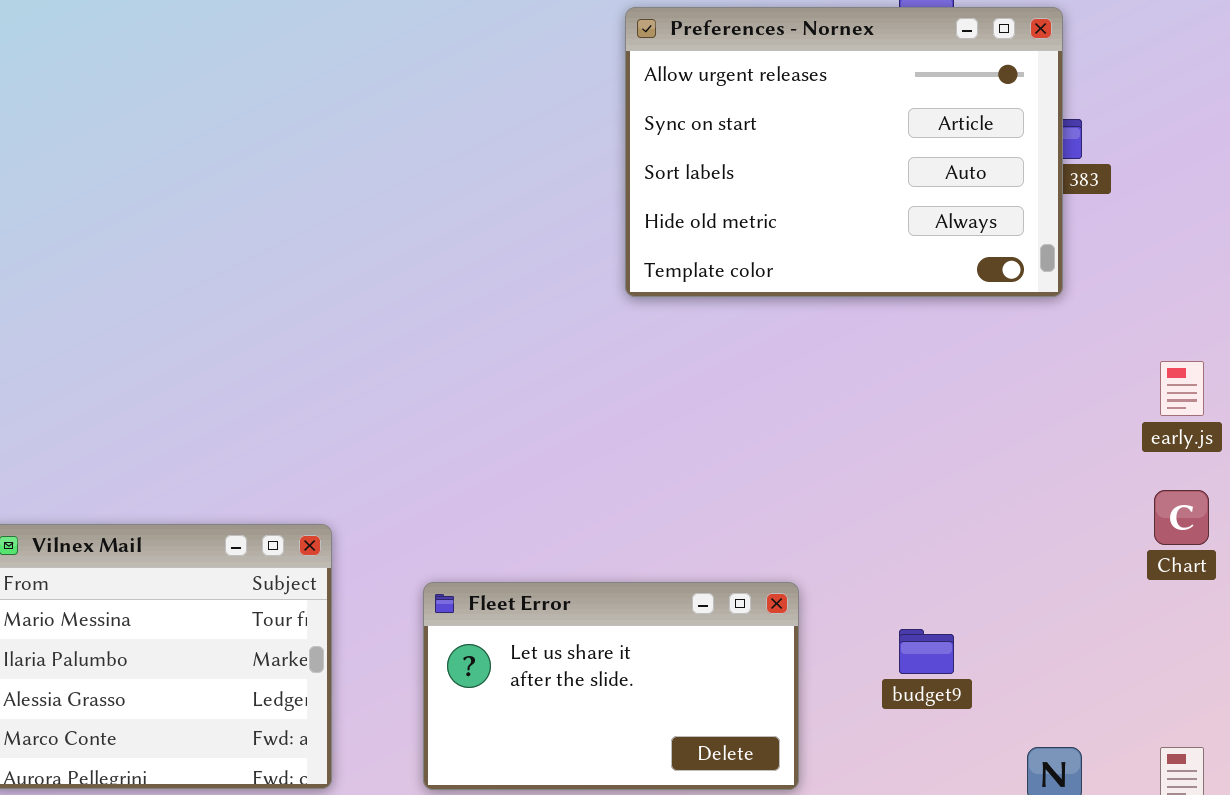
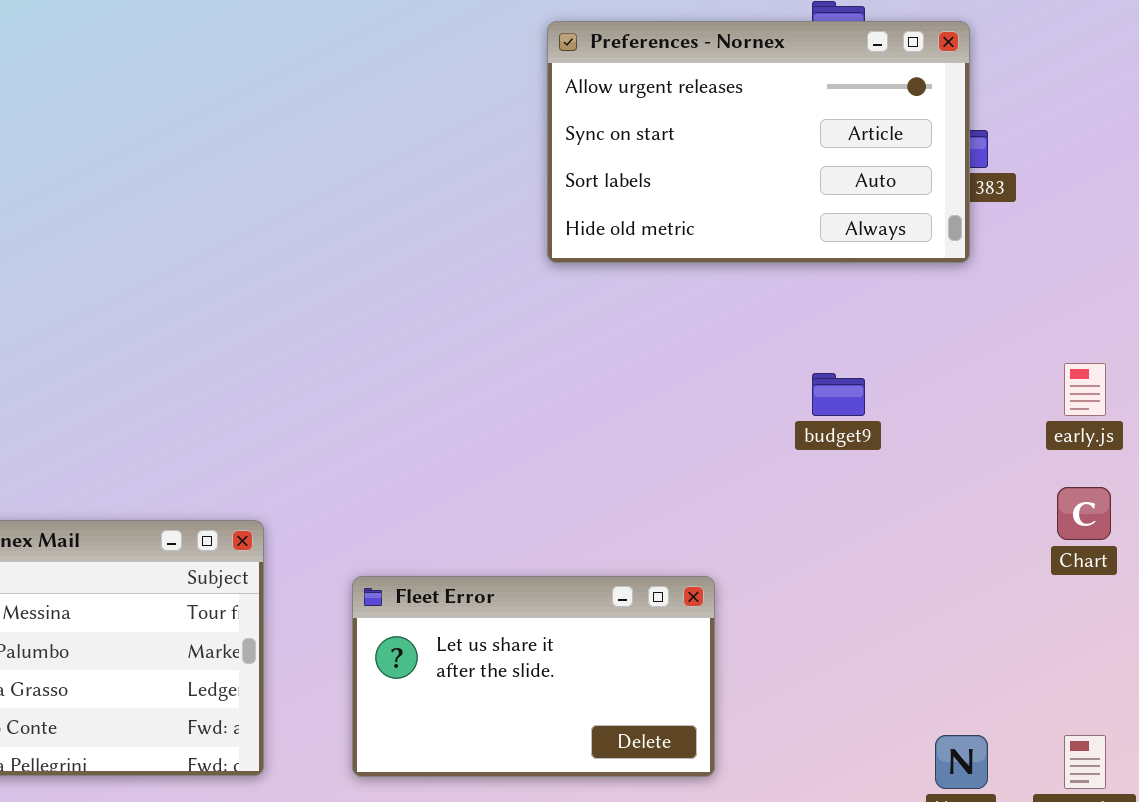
Preferences - Nornex: [625,7,1063,297] -> [547,21,970,263], resized
budget9: [899,629,954,674] -> [812,373,865,416], moved

